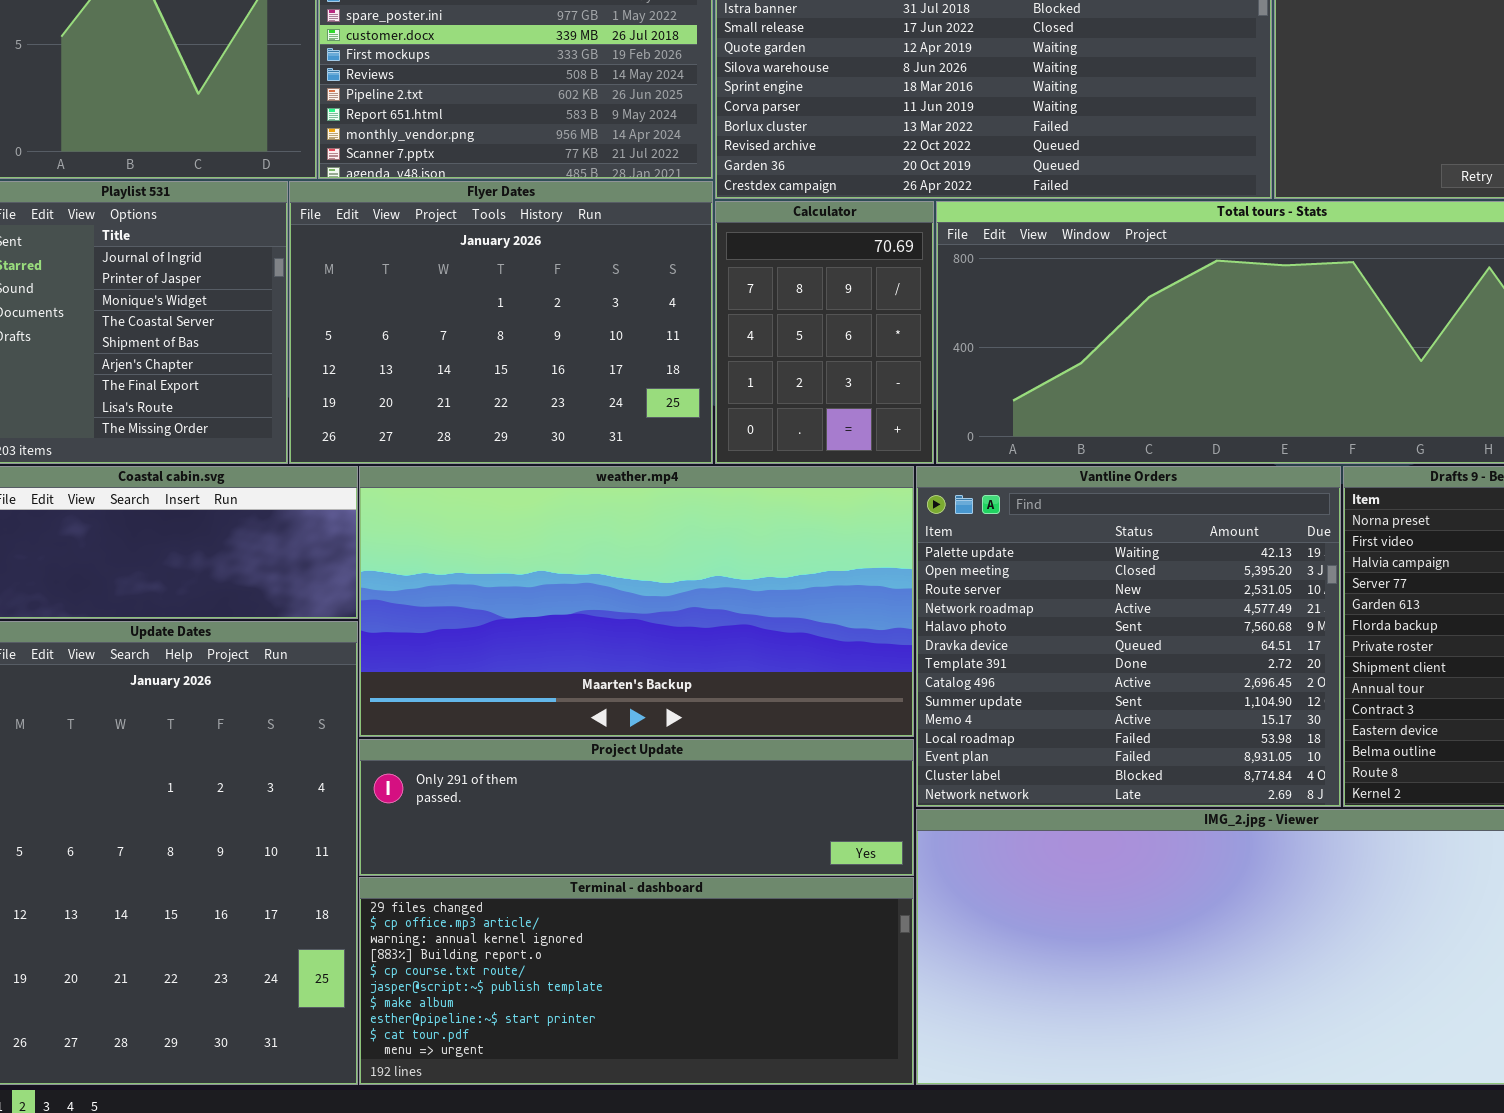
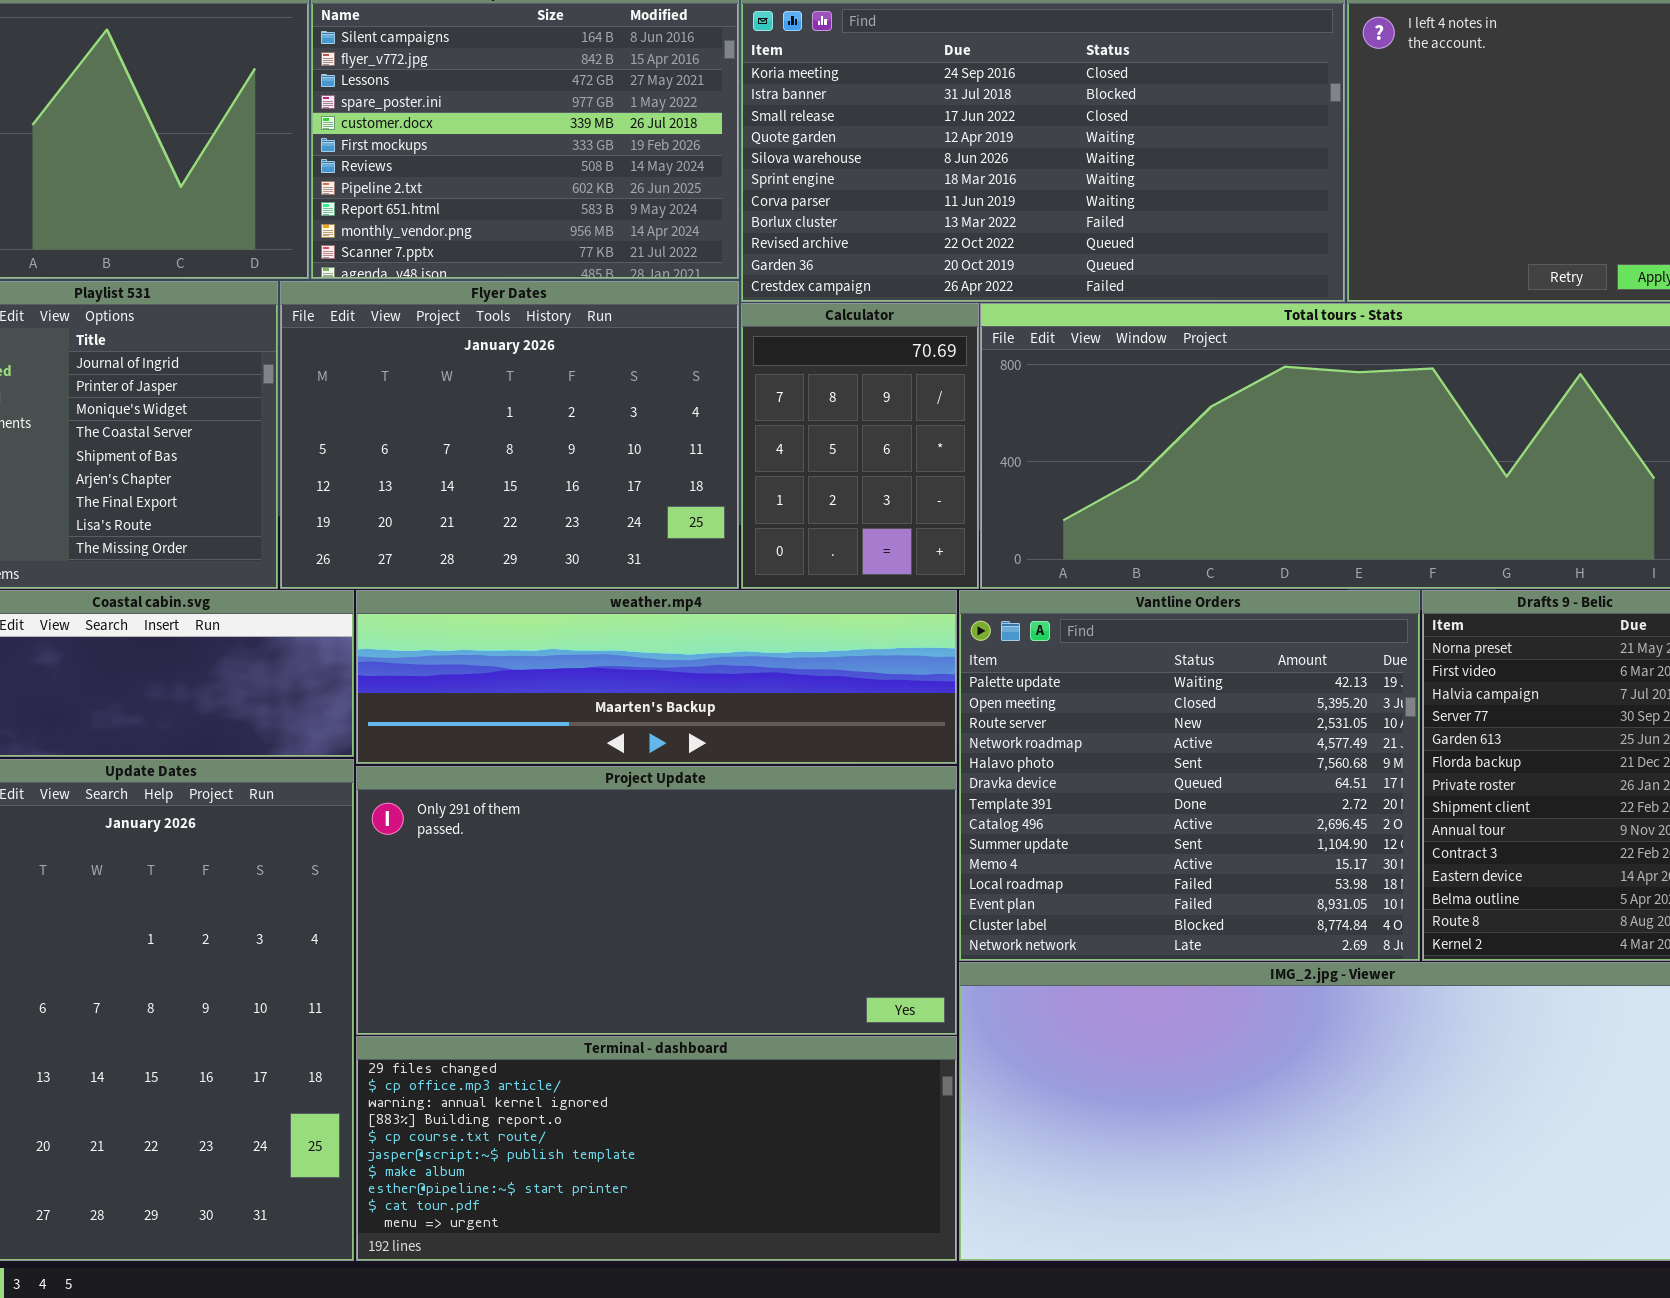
weather.mp4: [359,466,914,737] -> [356,590,957,764], resized
Project Update: [359,739,914,876] -> [356,766,957,1035], resized

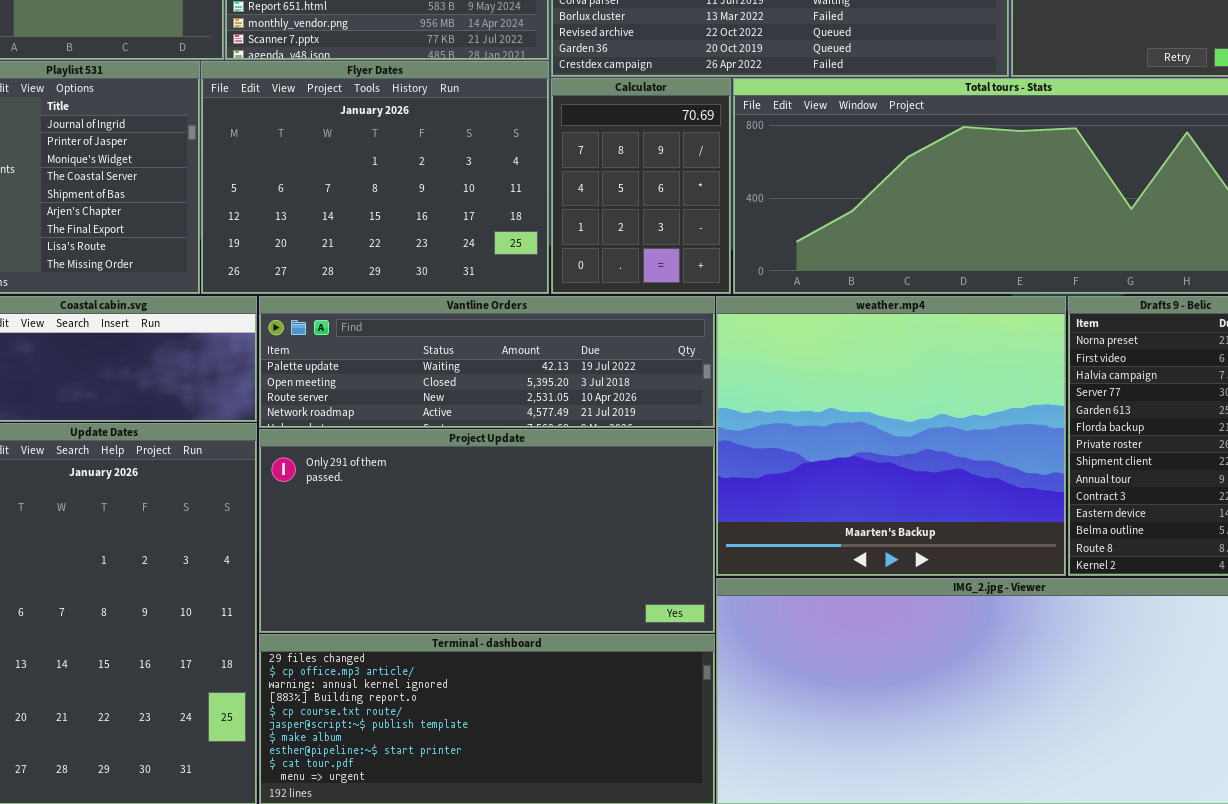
weather.mp4: [356,590,957,764] -> [716,296,1066,576], moved, resized
Vantline Orders: [959,590,1420,961] -> [259,296,715,428], moved, resized

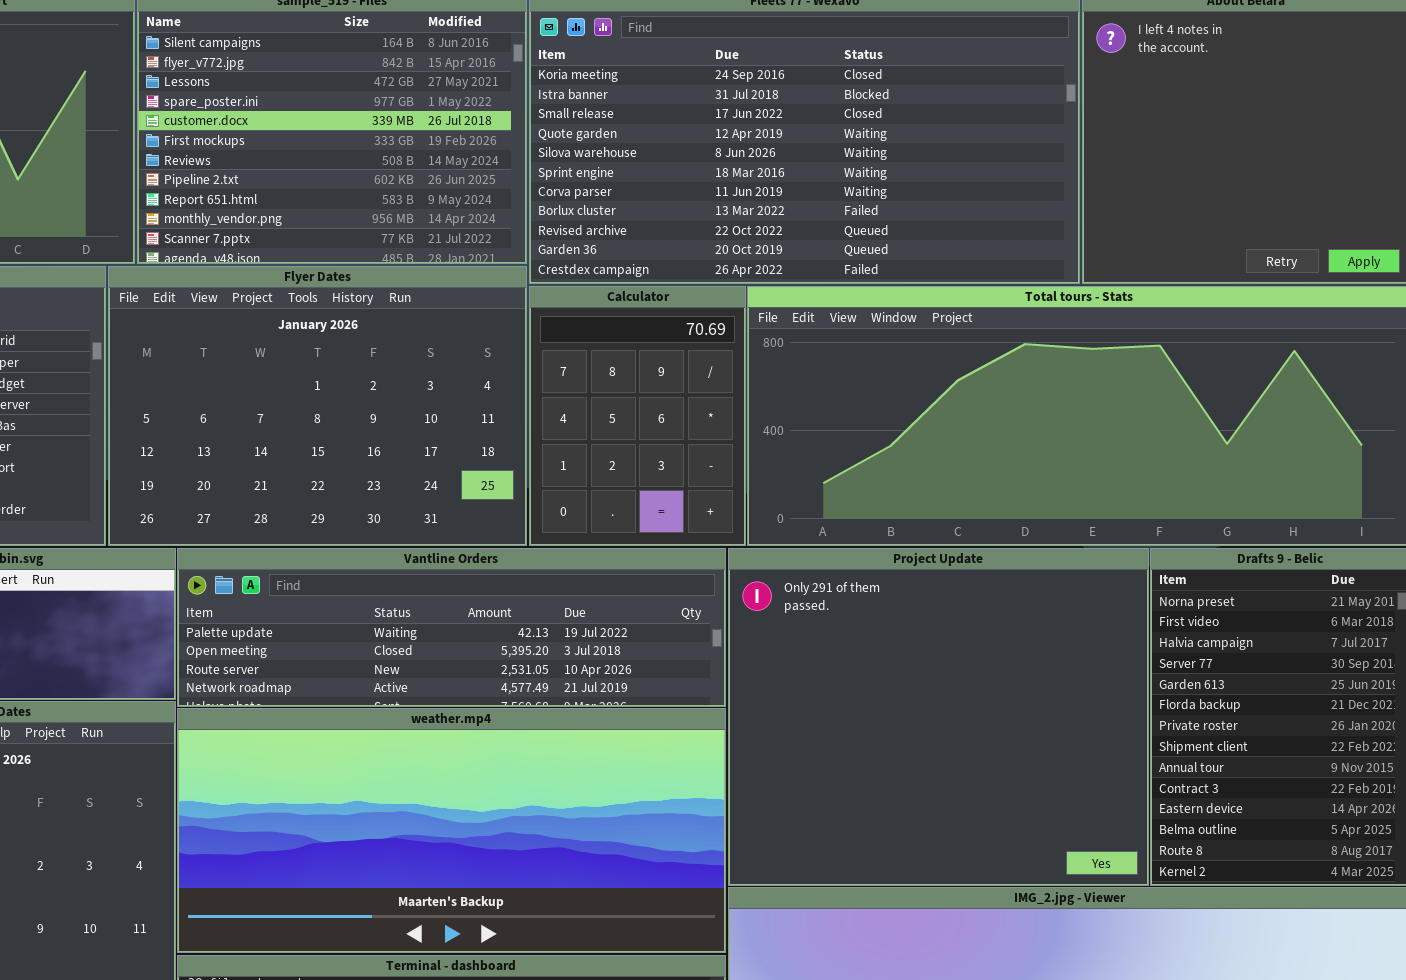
weather.mp4: [716,296,1066,576] -> [177,708,726,953], moved, resized
Project Update: [259,429,715,633] -> [728,548,1149,886], moved, resized

